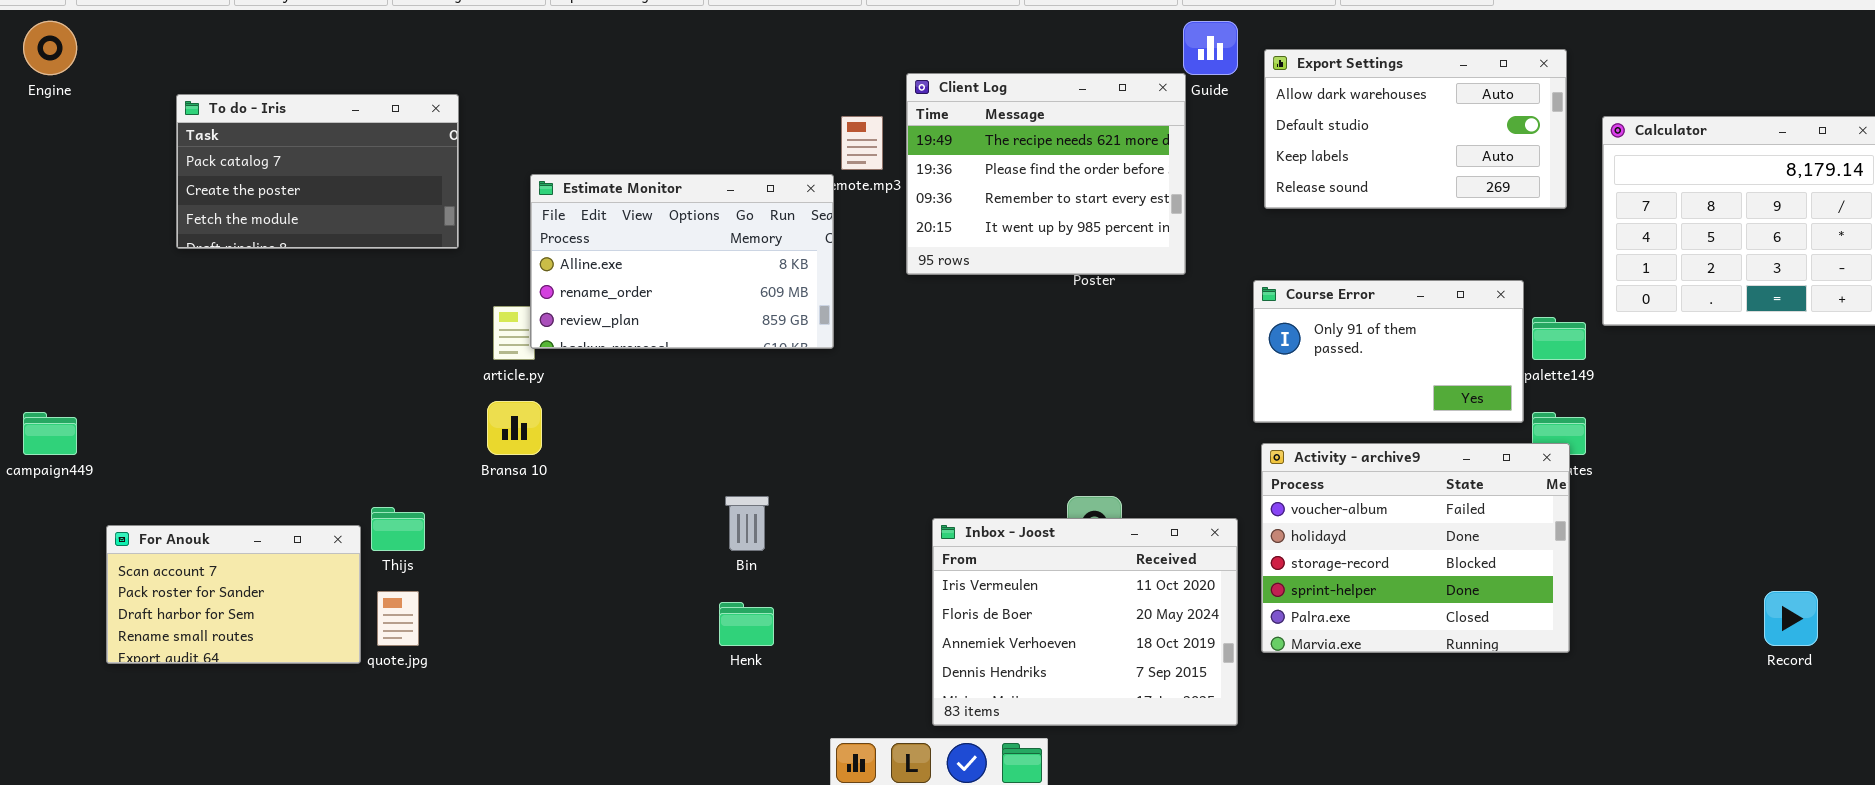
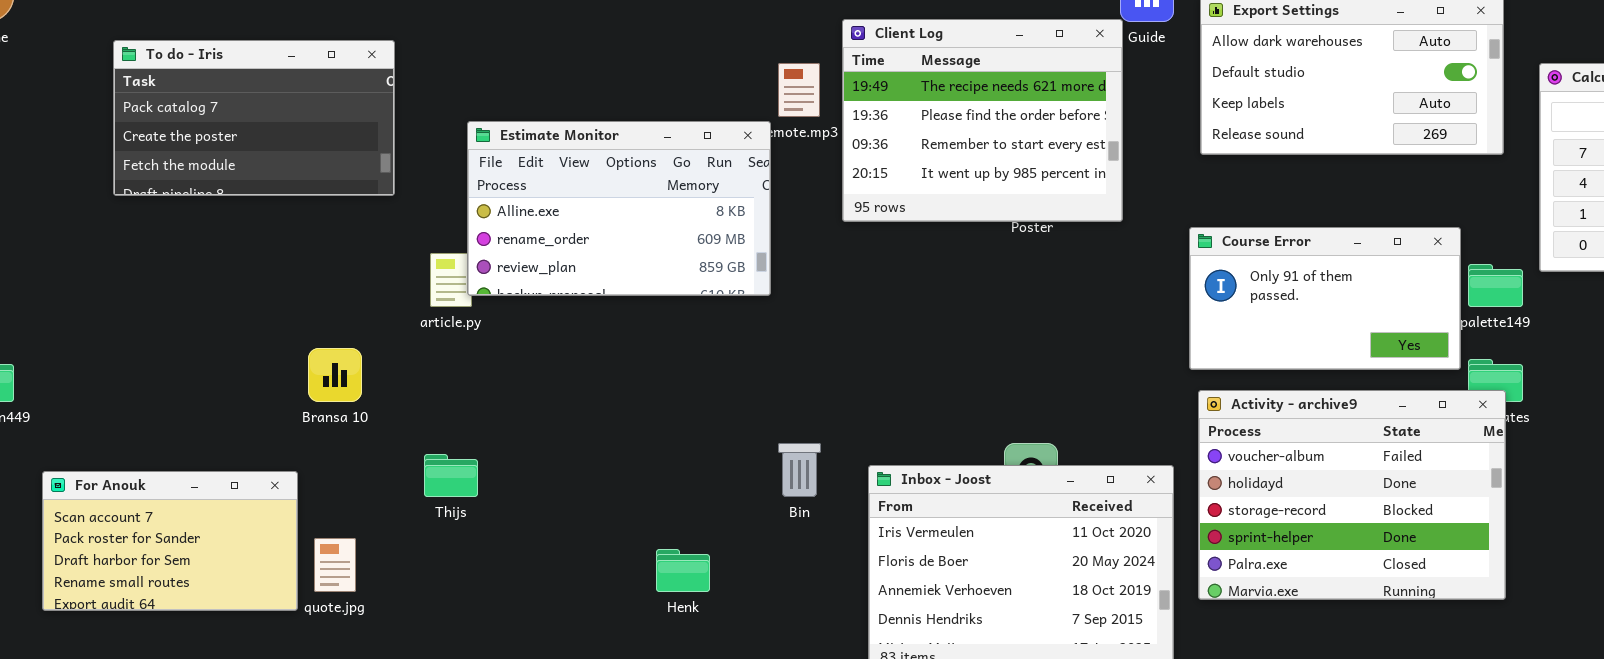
Bransa 10: [487,401,542,455] -> [308,348,362,402], moved
Bin: [725,496,769,551] -> [778,443,821,497], moved
Thijs: [371,507,425,551] -> [424,454,478,497], moved

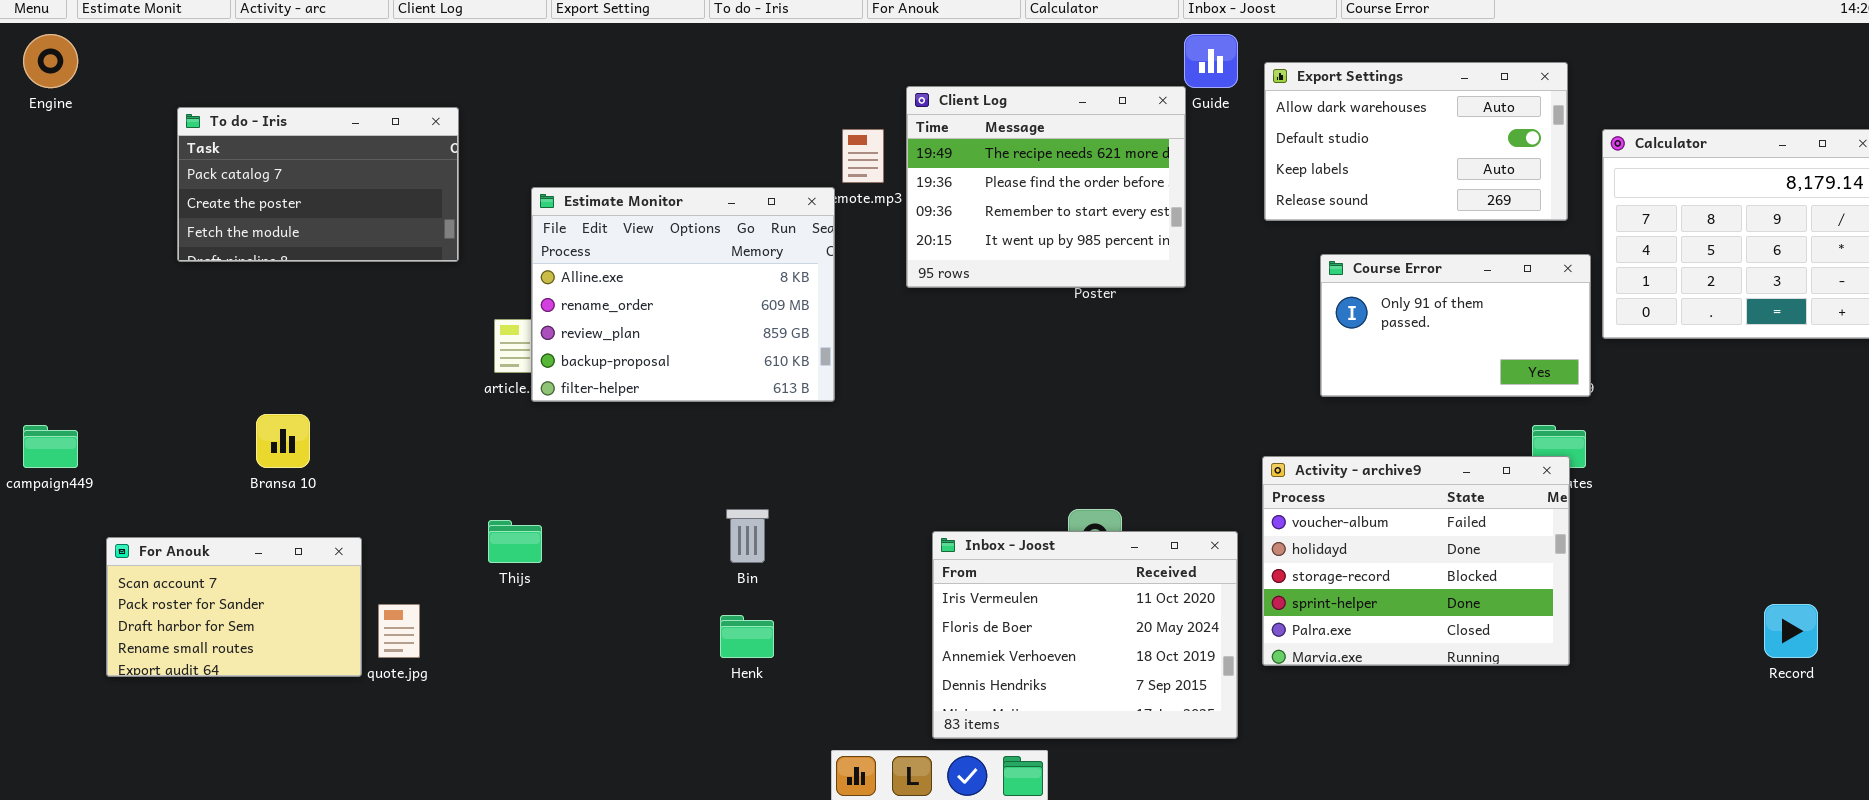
Estimate Monitor: [467,121,771,296] -> [531,187,835,402], resized
Course Error: [1189,227,1461,370] -> [1320,254,1591,397], moved
Bransa 10: [308,348,362,402] -> [256,414,310,468], moved
Bin: [778,443,821,497] -> [726,509,769,563], moved

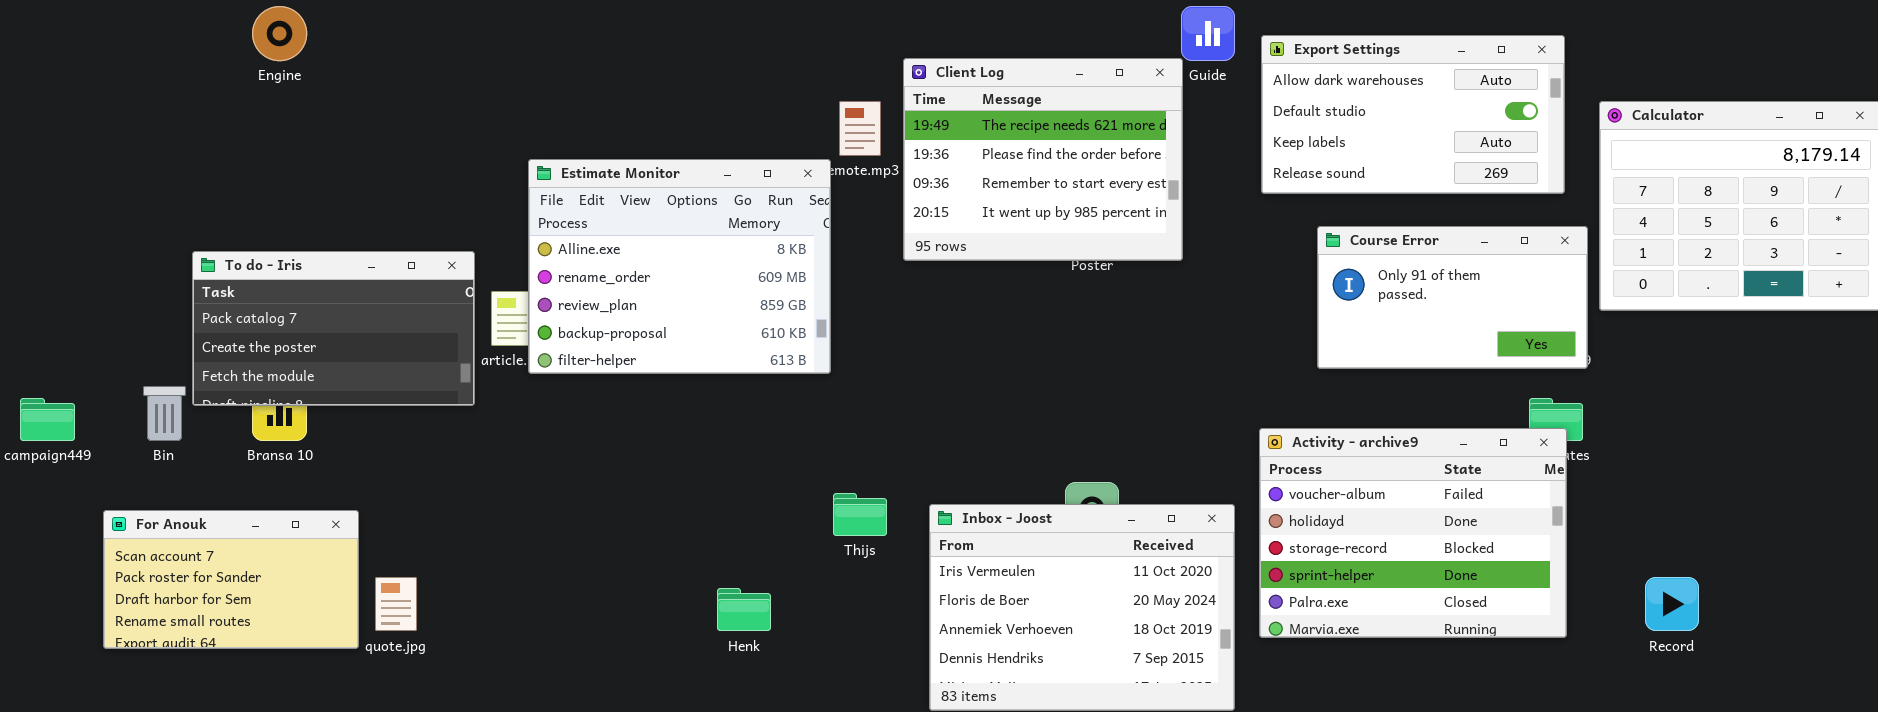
Engine: [23,34,78,88] -> [252,6,307,61], moved
To do - Iris: [177,107,459,262] -> [192,251,475,406], moved
Bin: [726,509,769,563] -> [143,386,186,441], moved
Thijs: [488,520,542,563] -> [833,493,887,536], moved
Record: [1764,604,1818,658] -> [1645,577,1699,631], moved

